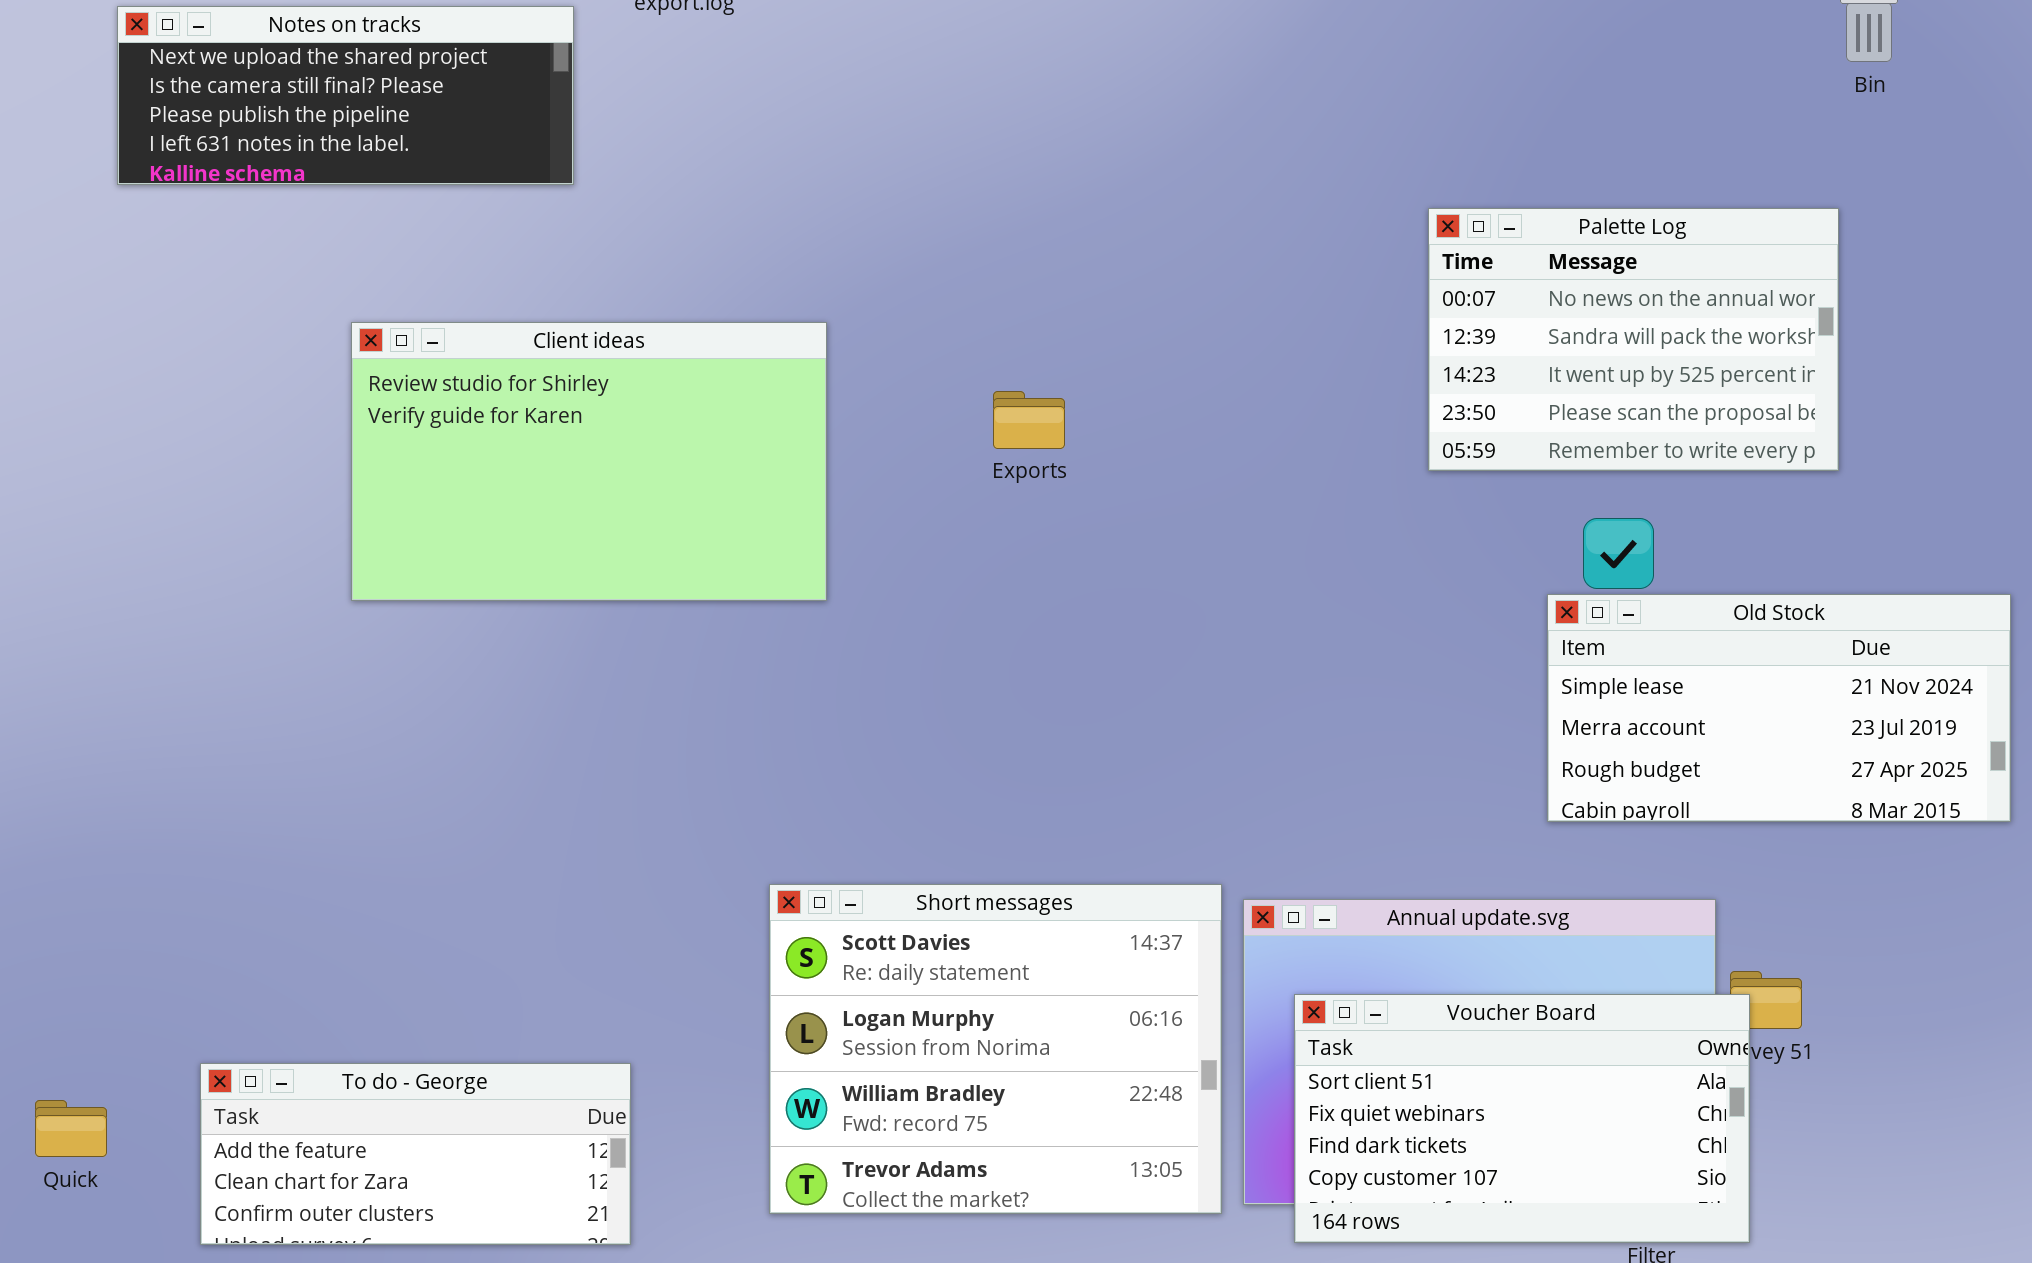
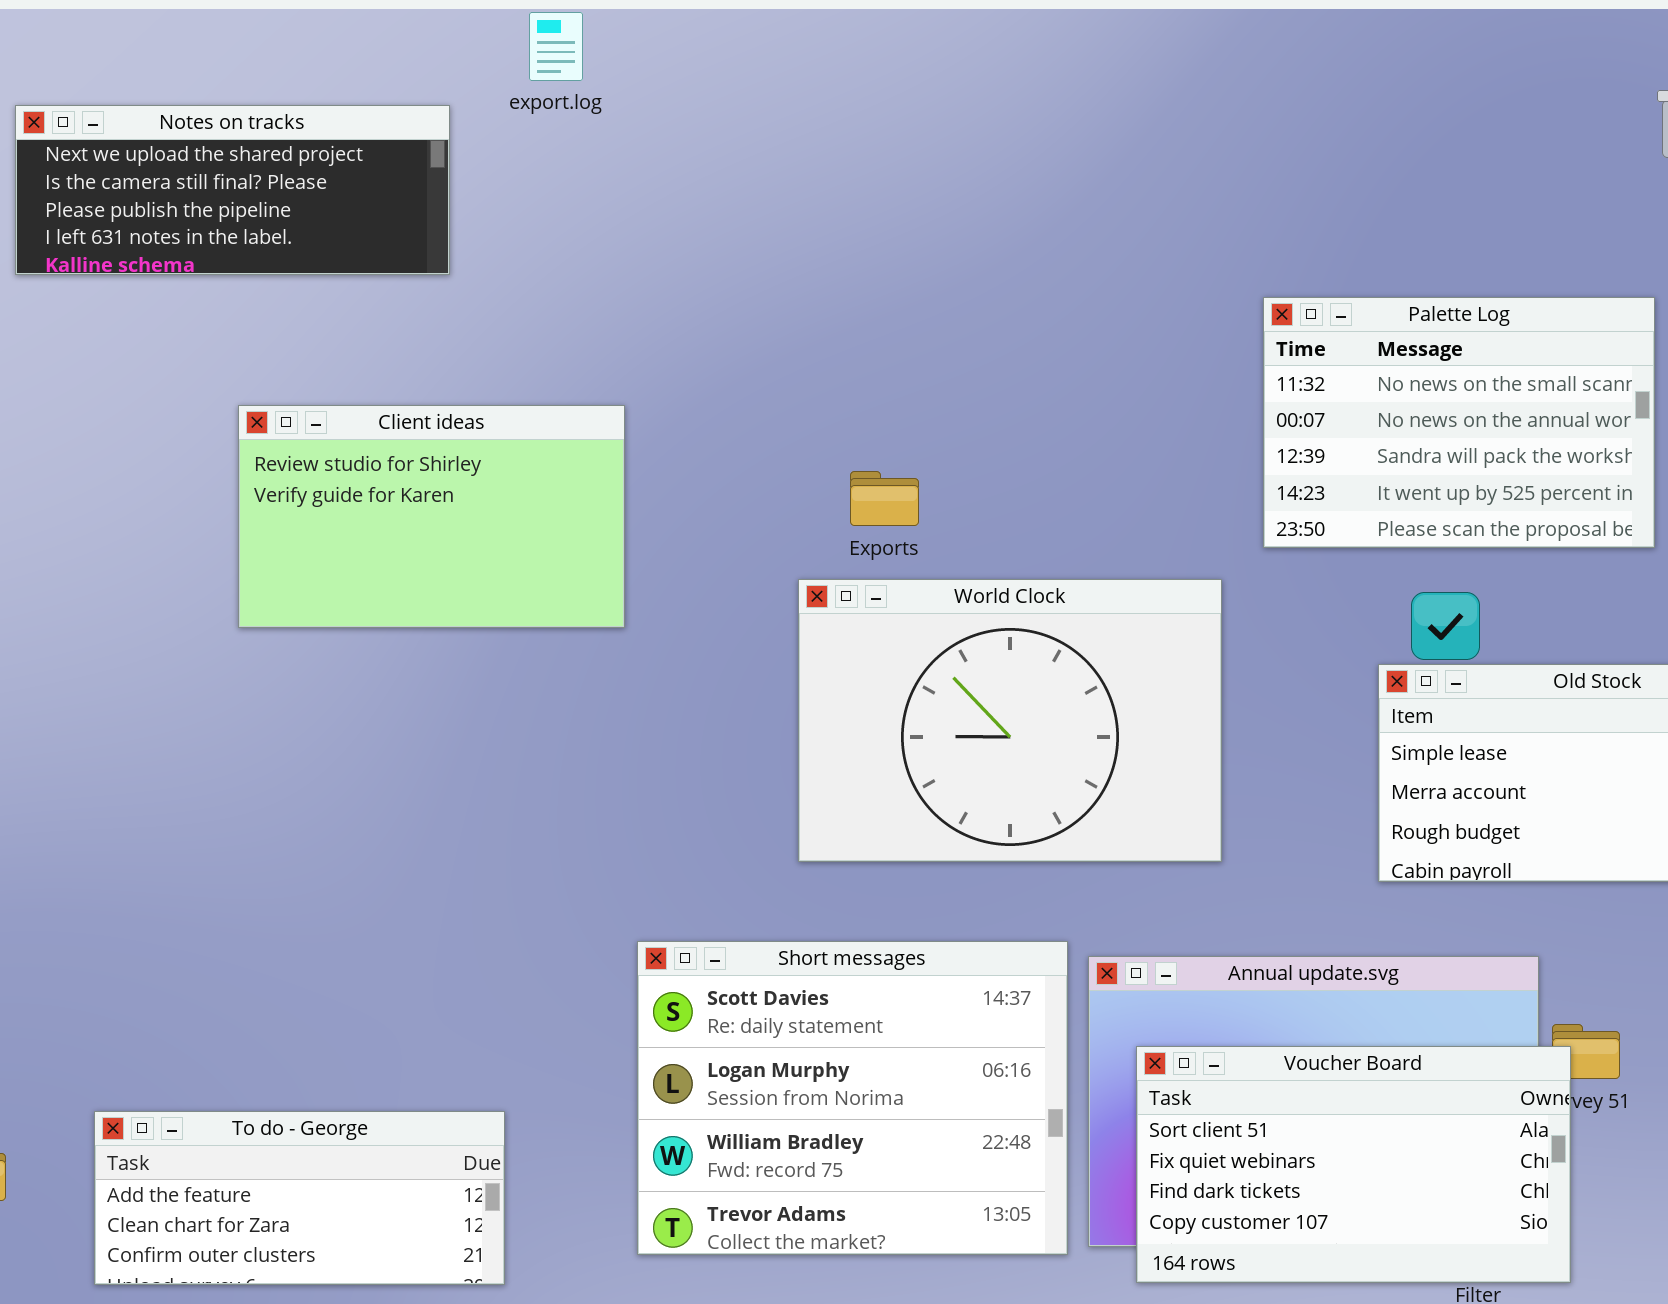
Palette Log: [1428,208,1839,471] -> [1263,297,1655,548], scrolled up 1 row
Client ideas: [351,322,827,601] -> [238,405,625,628], resized
World Clock: none -> [798,579,1222,862], opened

